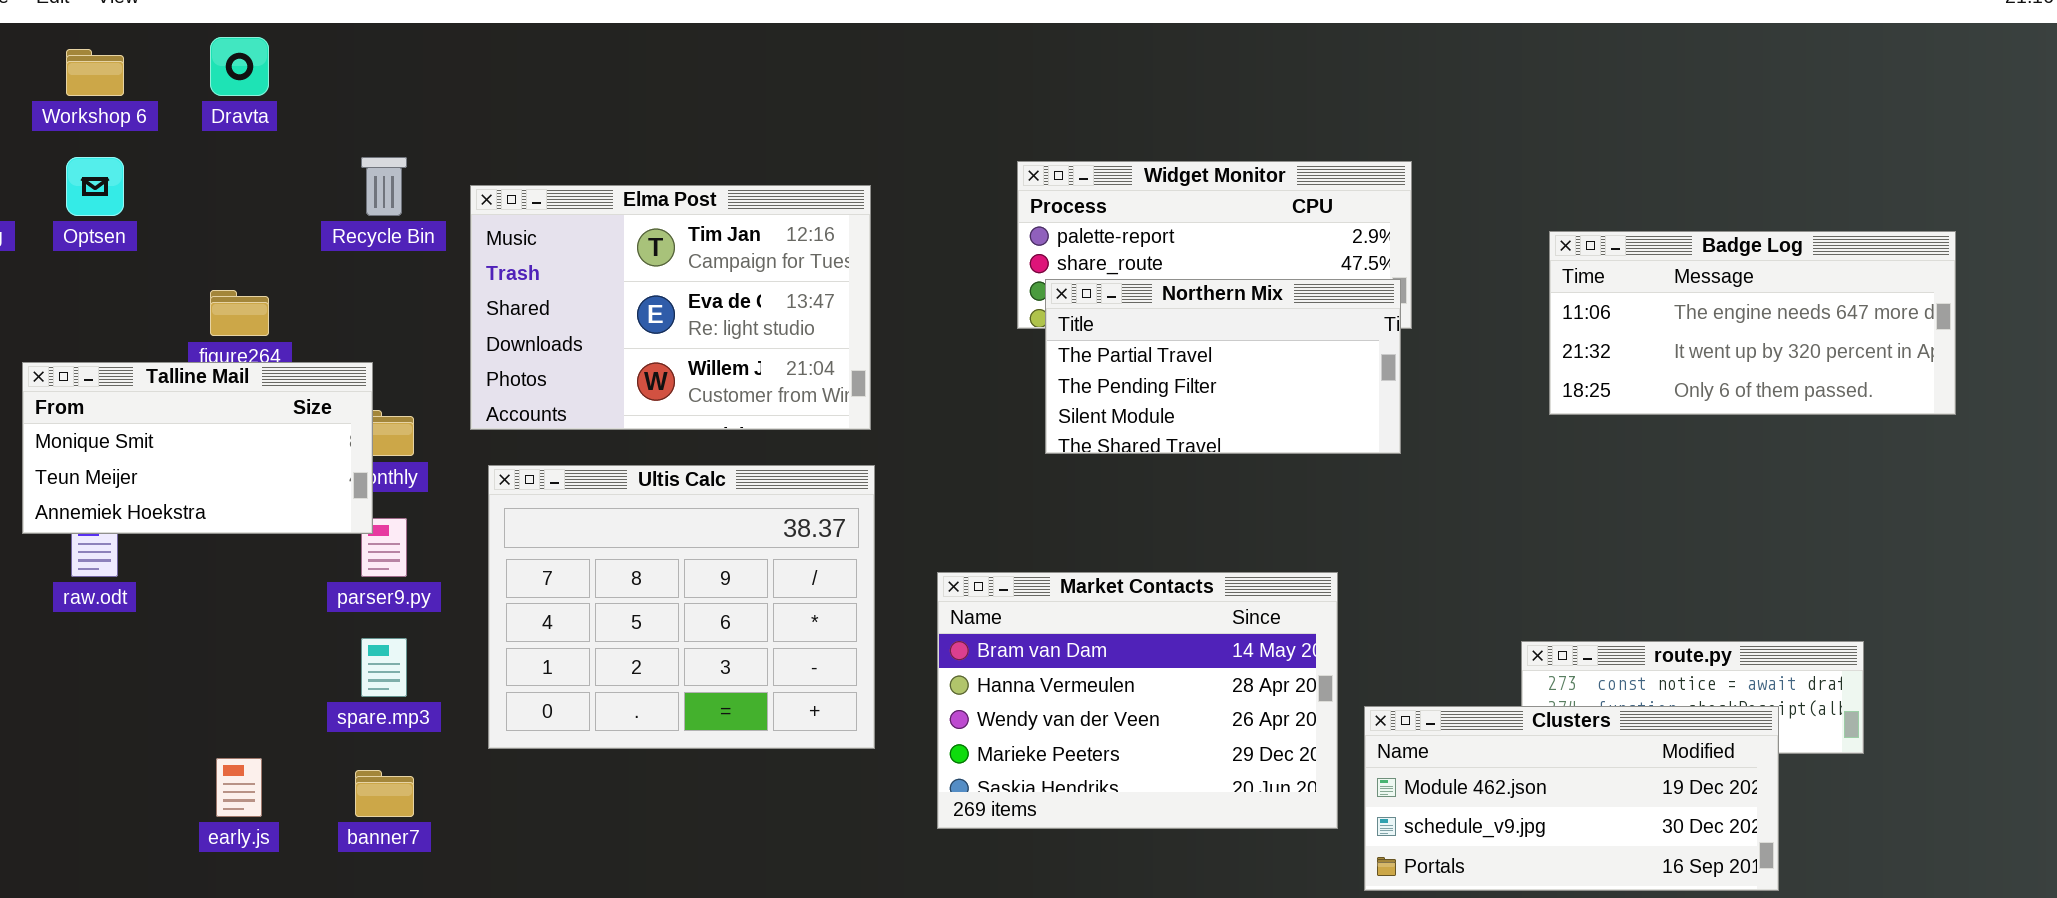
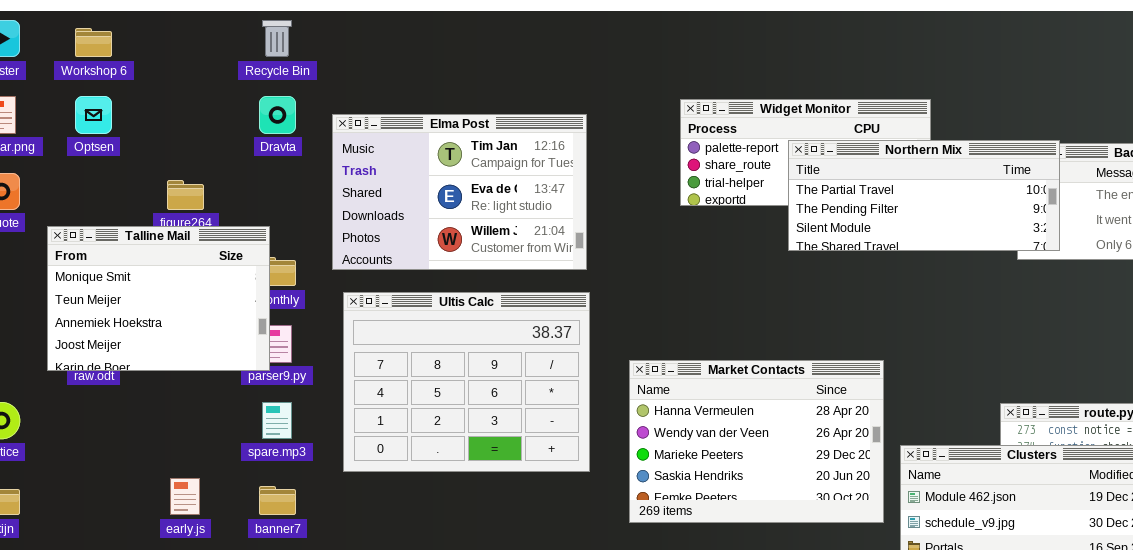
Dravta: [210,37,269,96] -> [259,96,296,134], moved
Recycle Bin: [361,157,407,216] -> [262,20,292,57], moved
Northern Mix: [1045,279,1401,454] -> [788,140,1060,251], moved, resized
Talline Mail: [22,362,373,534] -> [47,226,270,371], resized
Market Contacts: [937,572,1338,829] -> [629,360,884,523], scrolled down 1 row

